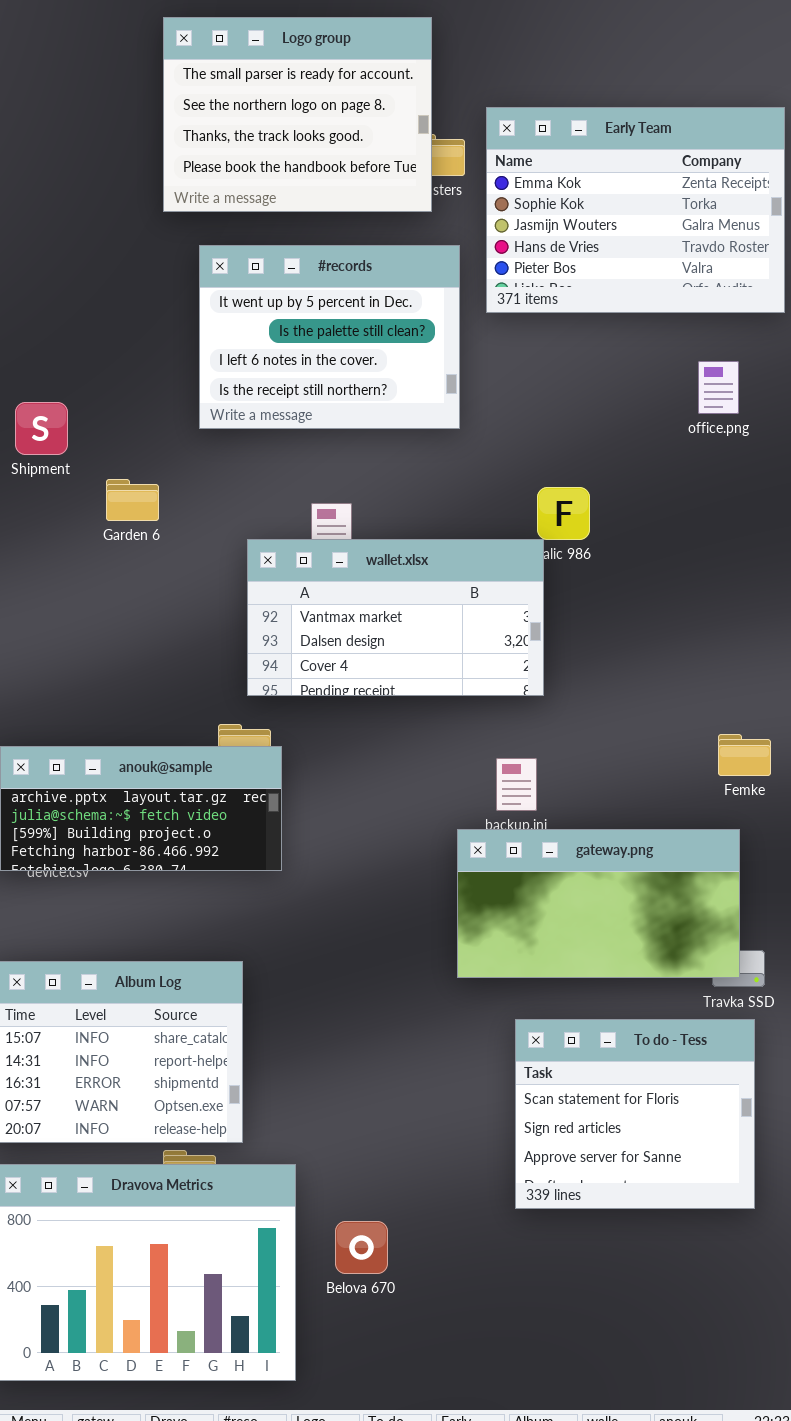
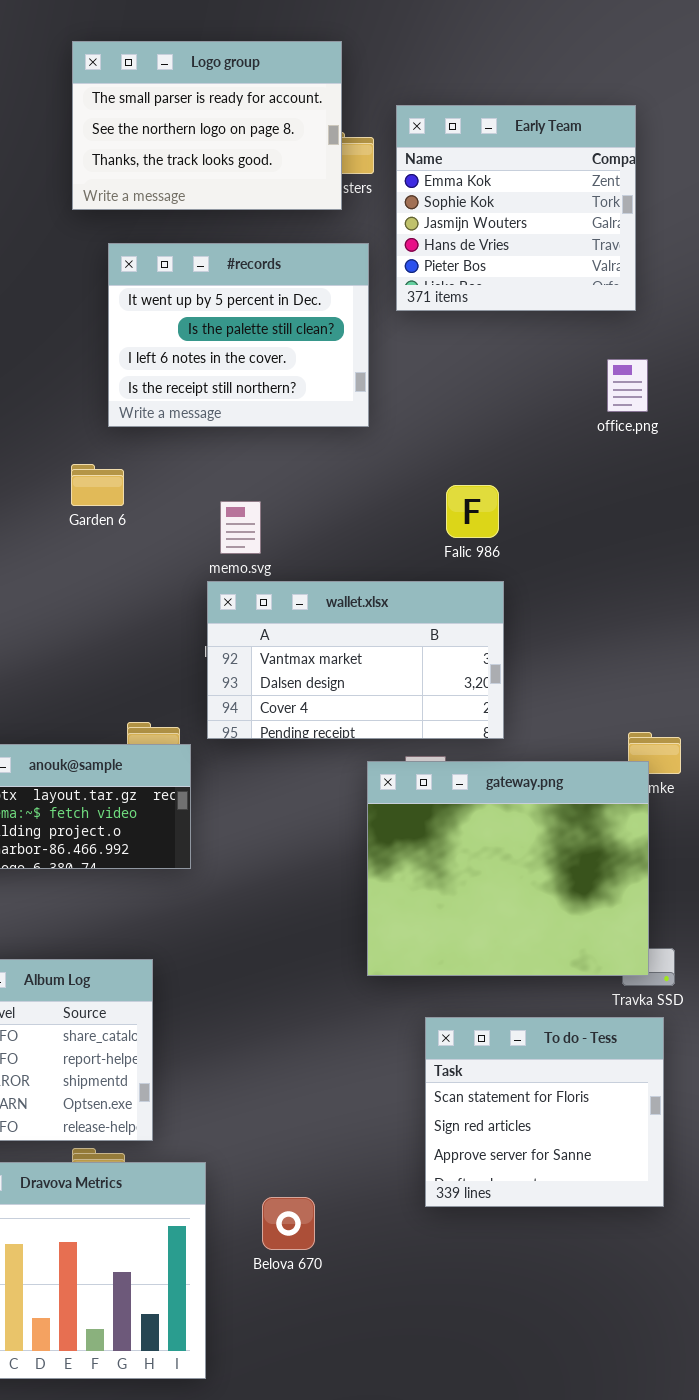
Logo group: [163,17,432,212] -> [72,41,342,210], resized
Early Team: [486,107,785,313] -> [396,105,636,311], resized
Garden 6: [106,479,159,521] -> [71,464,124,506], moved
wallet.xlsx: [247,539,544,696] -> [207,581,504,739], moved
gateway.png: [457,829,740,978] -> [367,761,649,976], resized
Belova 670: [335,1221,388,1274] -> [262,1197,315,1250], moved

